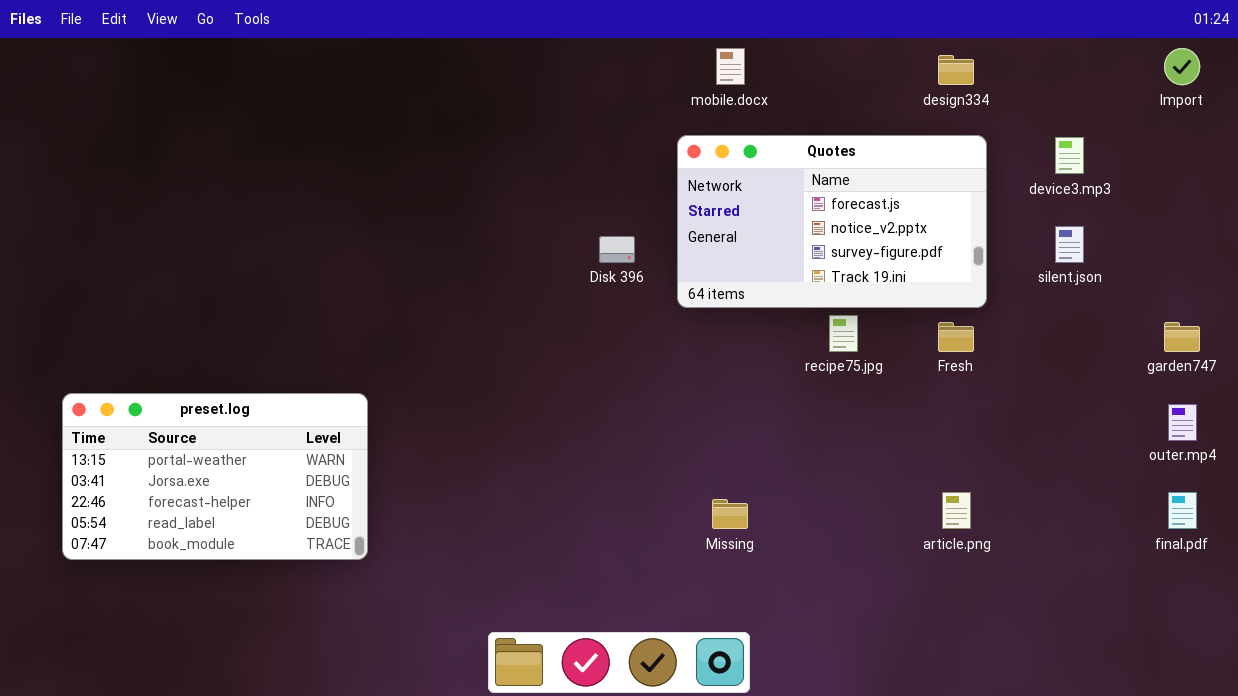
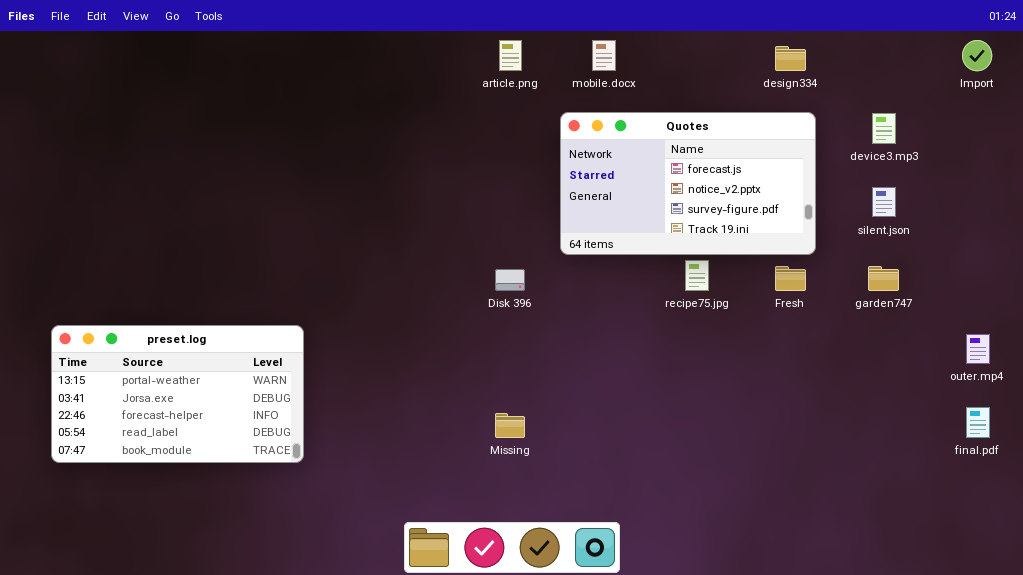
Disk 396: [599,236,635,263] -> [495,269,525,291], moved
garden747: [1164,322,1200,352] -> [868,266,899,291], moved
article.png: [942,492,971,529] -> [499,40,522,71], moved
Missing: [712,499,748,529] -> [495,413,525,438], moved

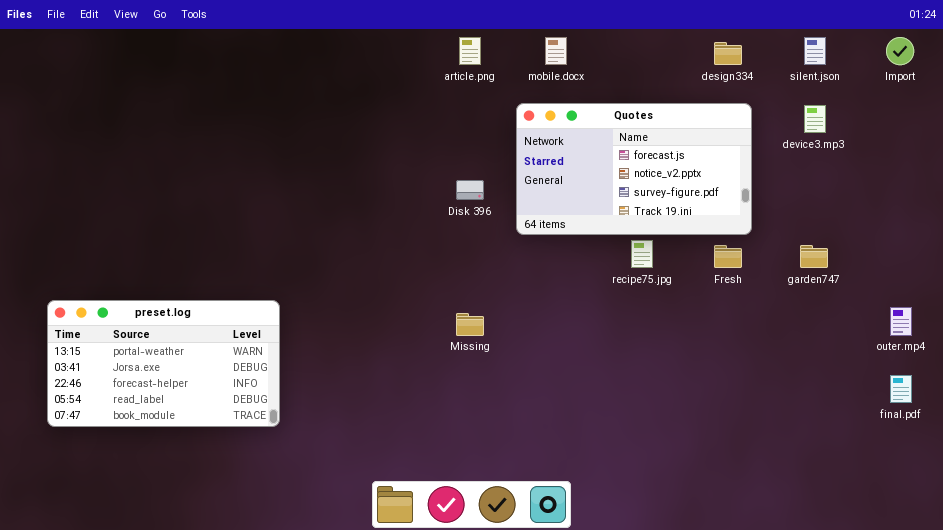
silent.json: [872,187,896,217] -> [804,37,826,65], moved
Disk 396: [495,269,525,291] -> [456,180,484,200], moved
Missing: [495,413,525,438] -> [456,313,484,336], moved

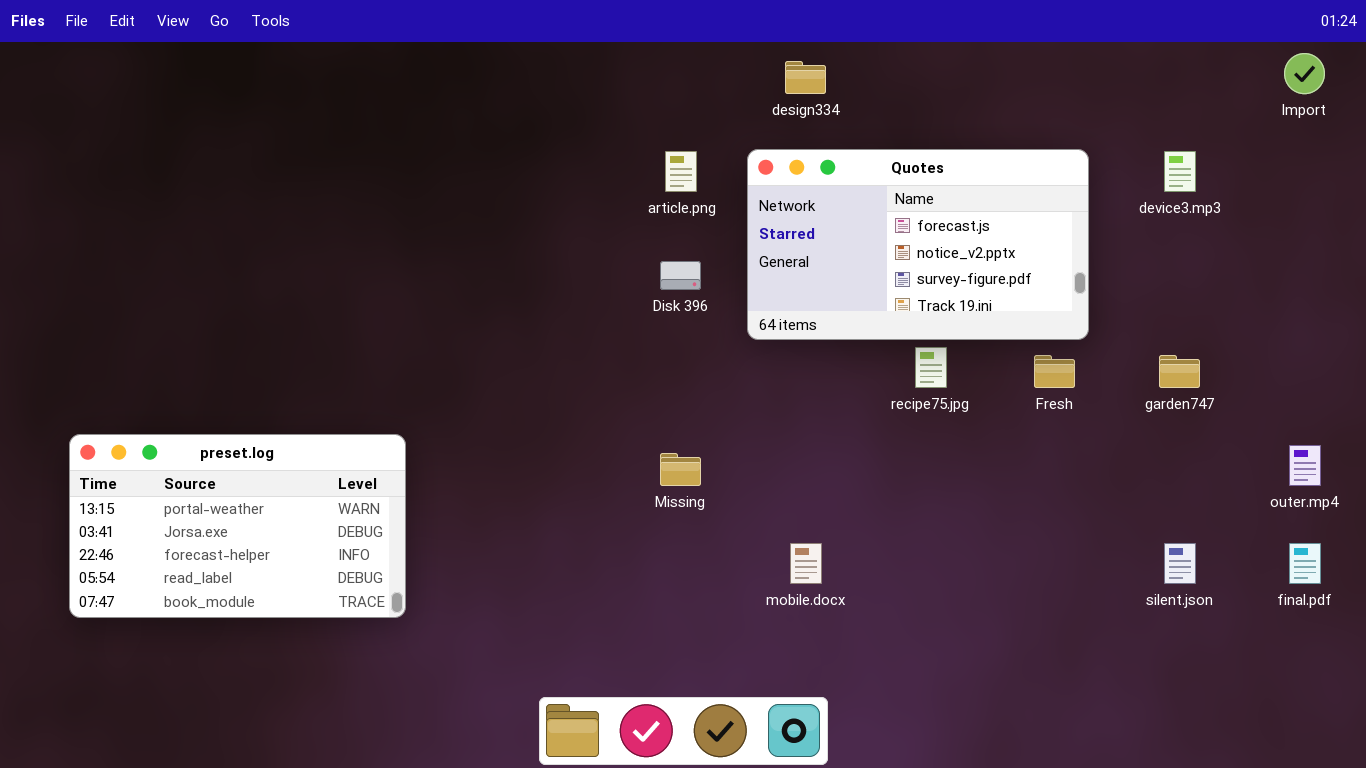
article.png: [459,37,481,65] -> [665,151,697,192], moved
mobile.docx: [545,37,567,65] -> [790,543,822,584], moved
silent.json: [804,37,826,65] -> [1164,543,1196,584], moved
design334: [714,42,742,65] -> [785,61,826,94], moved

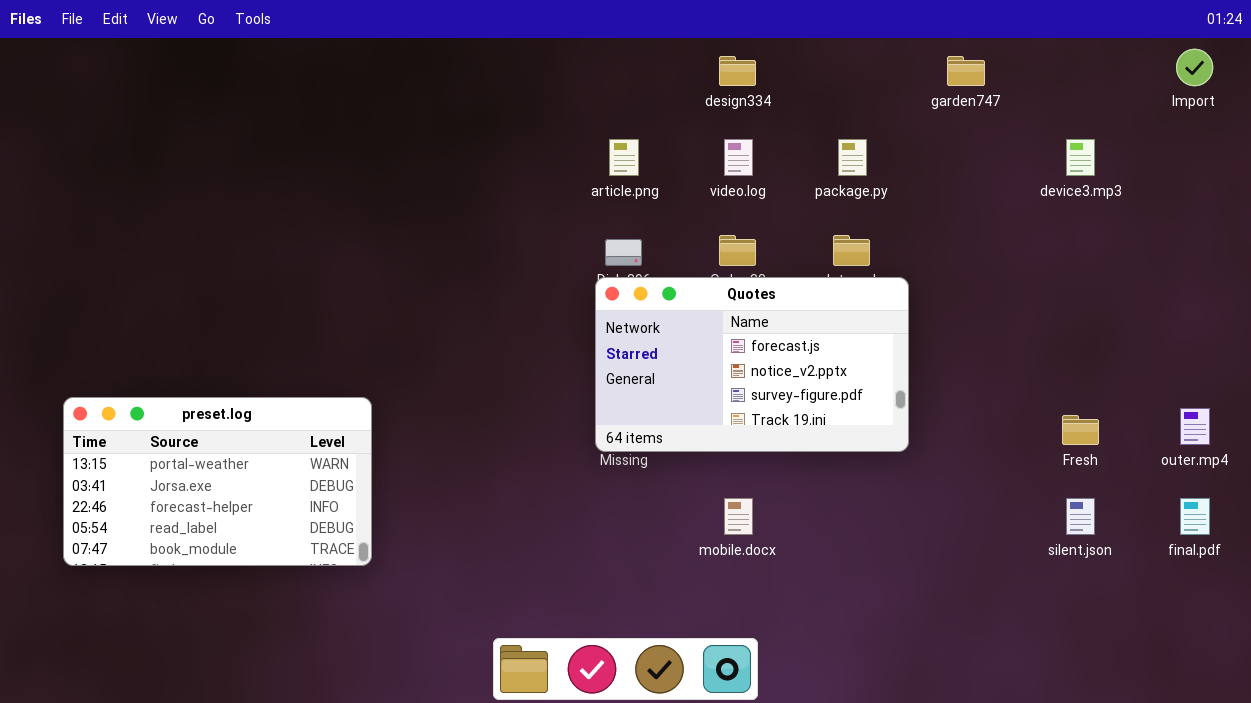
Quotes: [747,149,1089,340] -> [595,277,909,452], moved
Fresh: [1034,355,1075,388] -> [1062,415,1099,445], moved
garden747: [1159,355,1200,388] -> [947,56,985,86], moved

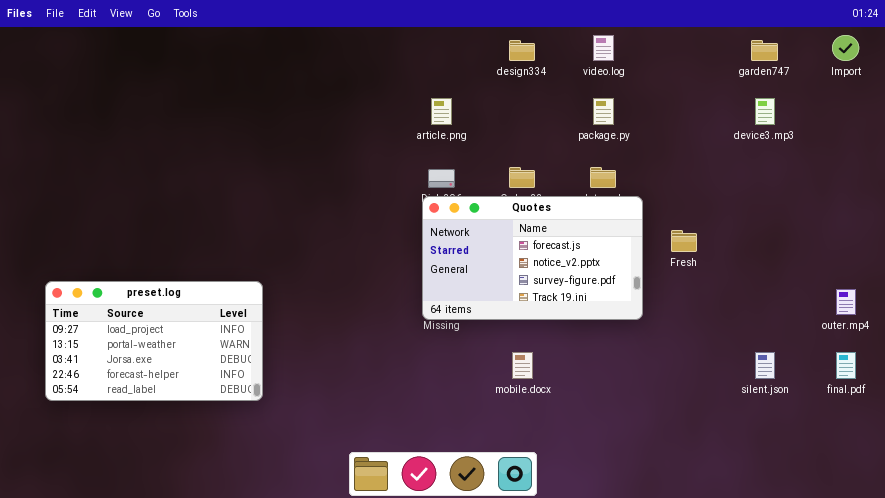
garden747: [947,56,985,86] -> [751,40,778,61], moved
video.log: [724,139,753,176] -> [593,35,614,61], moved
preset.log: [63,397,372,566] -> [45,281,263,401], scrolled up 1 row
Fresh: [1062,415,1099,445] -> [671,230,697,252], moved

